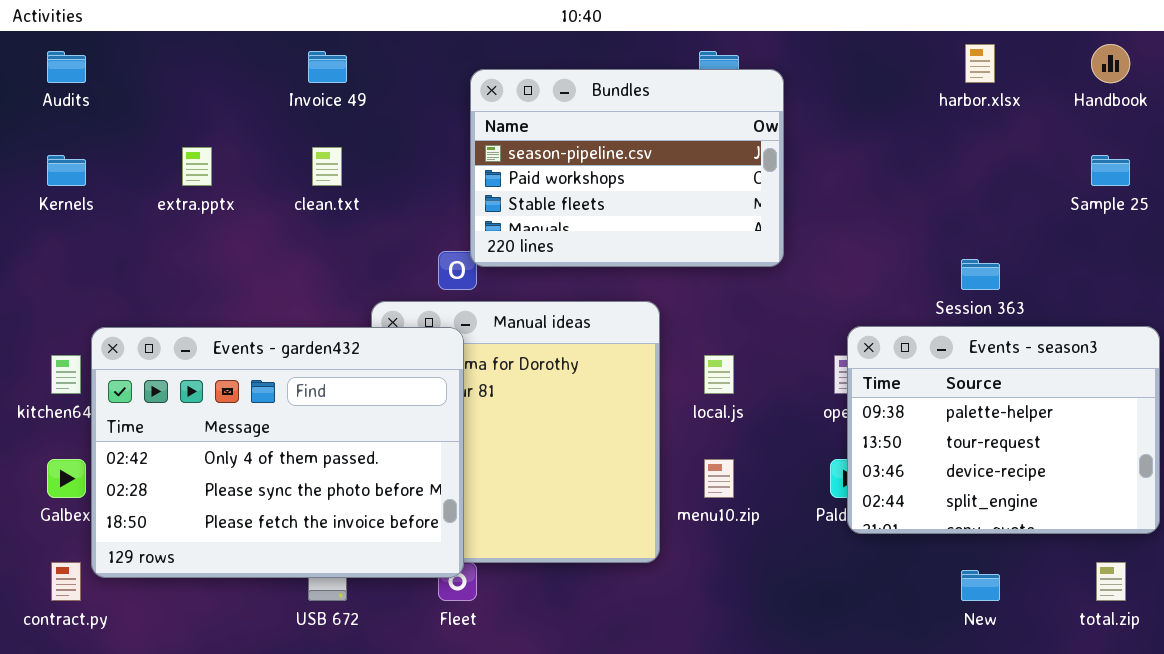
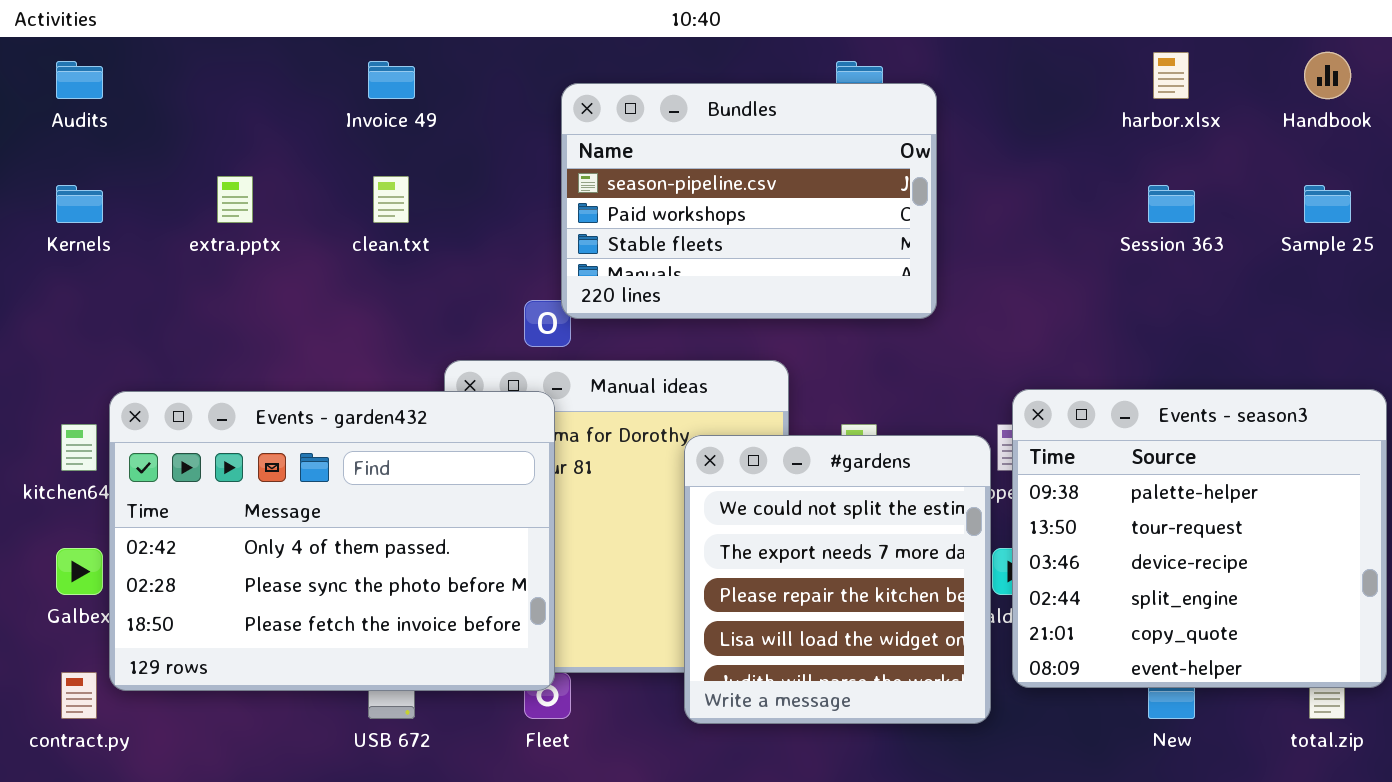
Session 363: [961,259,1000,290] -> [1148,185,1195,223], moved
Events - season3: [847,326,1160,534] -> [1012,389,1387,688], resized
#gardens: none -> [684,435,991,724], opened

